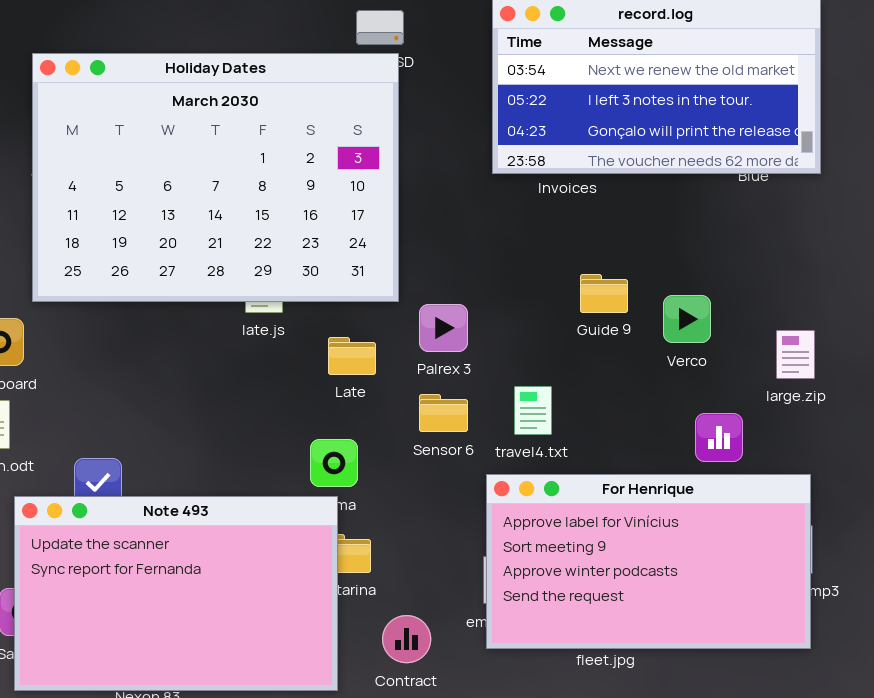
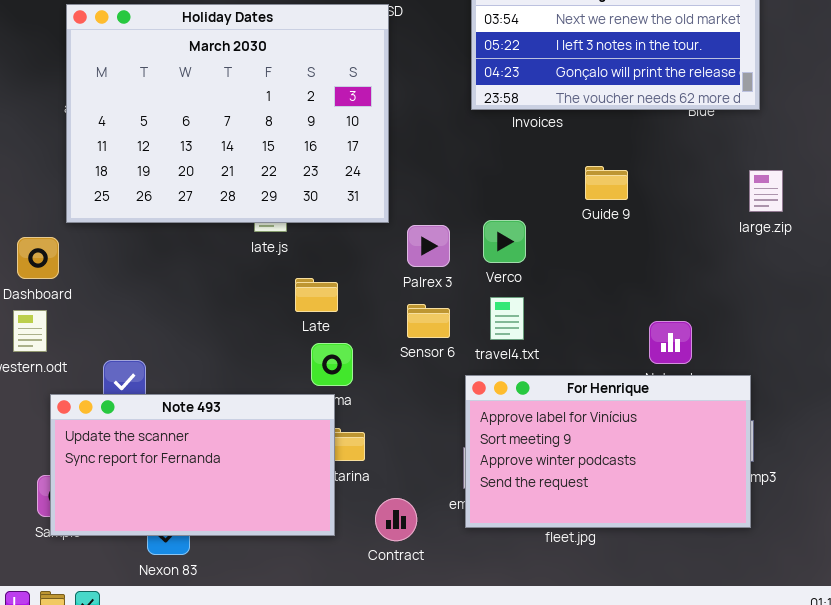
Guide 9: [580,274,628,313] -> [585,166,628,200], moved
Verco: [663,295,711,343] -> [483,220,526,263], moved
large.zip: [776,330,815,379] -> [749,170,783,212], moved
Late: [328,337,376,375] -> [295,278,338,312], moved
Note 493: [14,496,338,691] -> [50,394,335,536], resized

